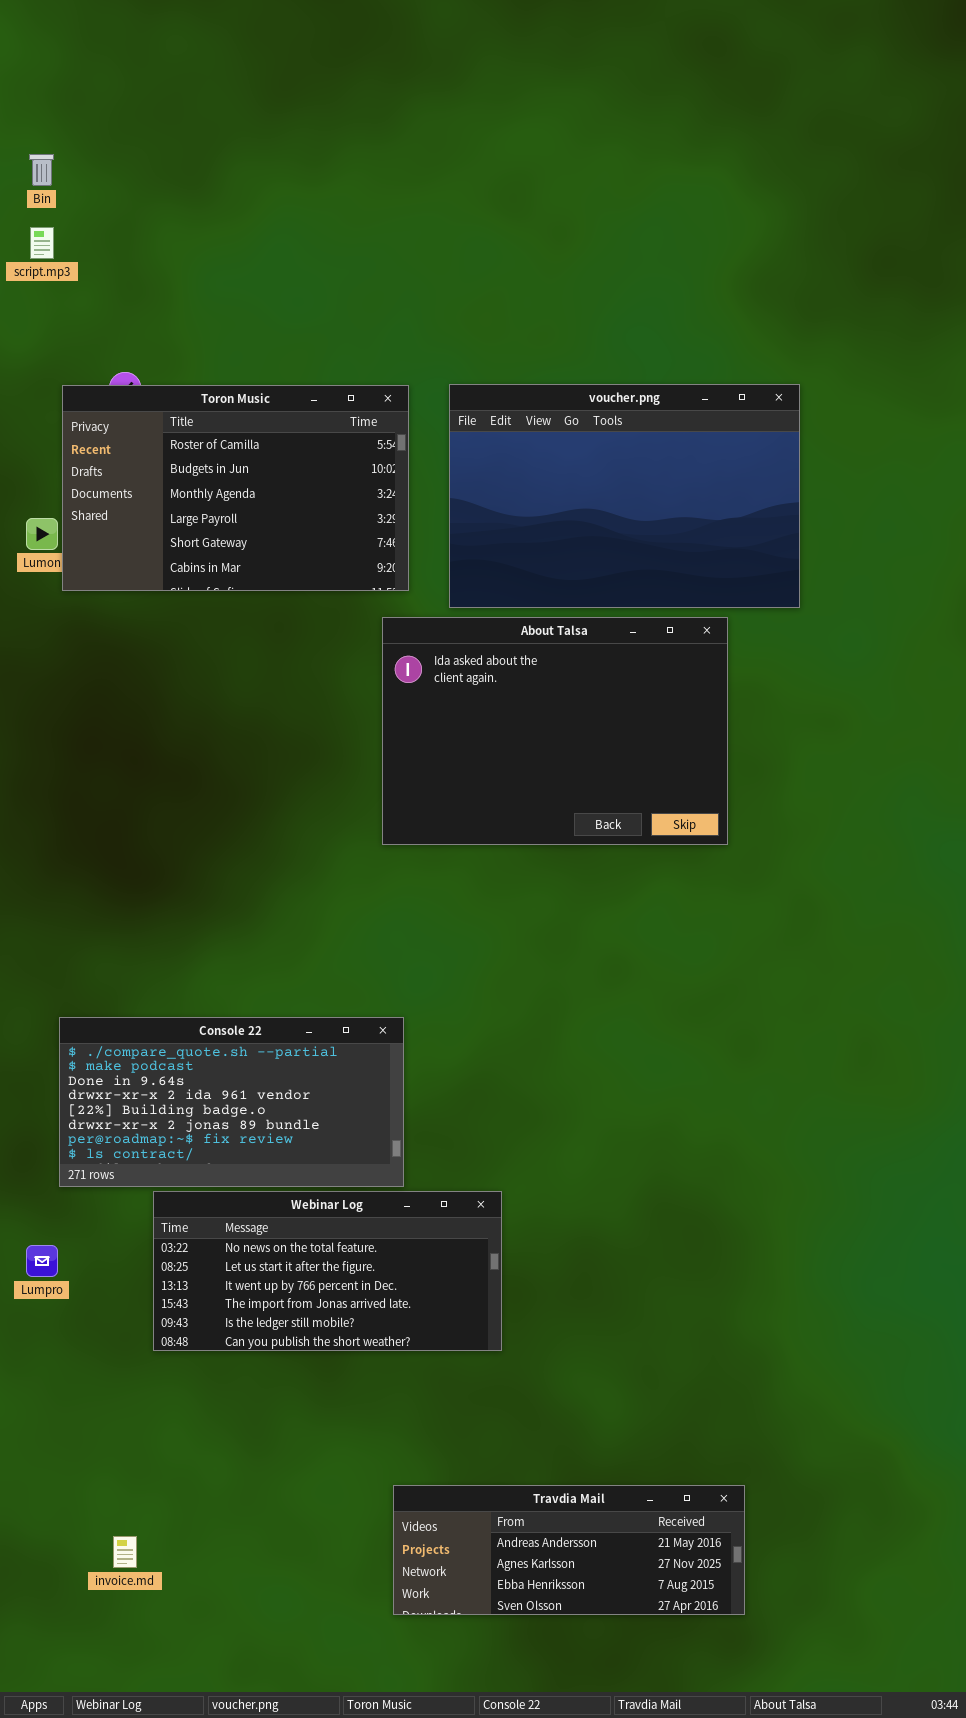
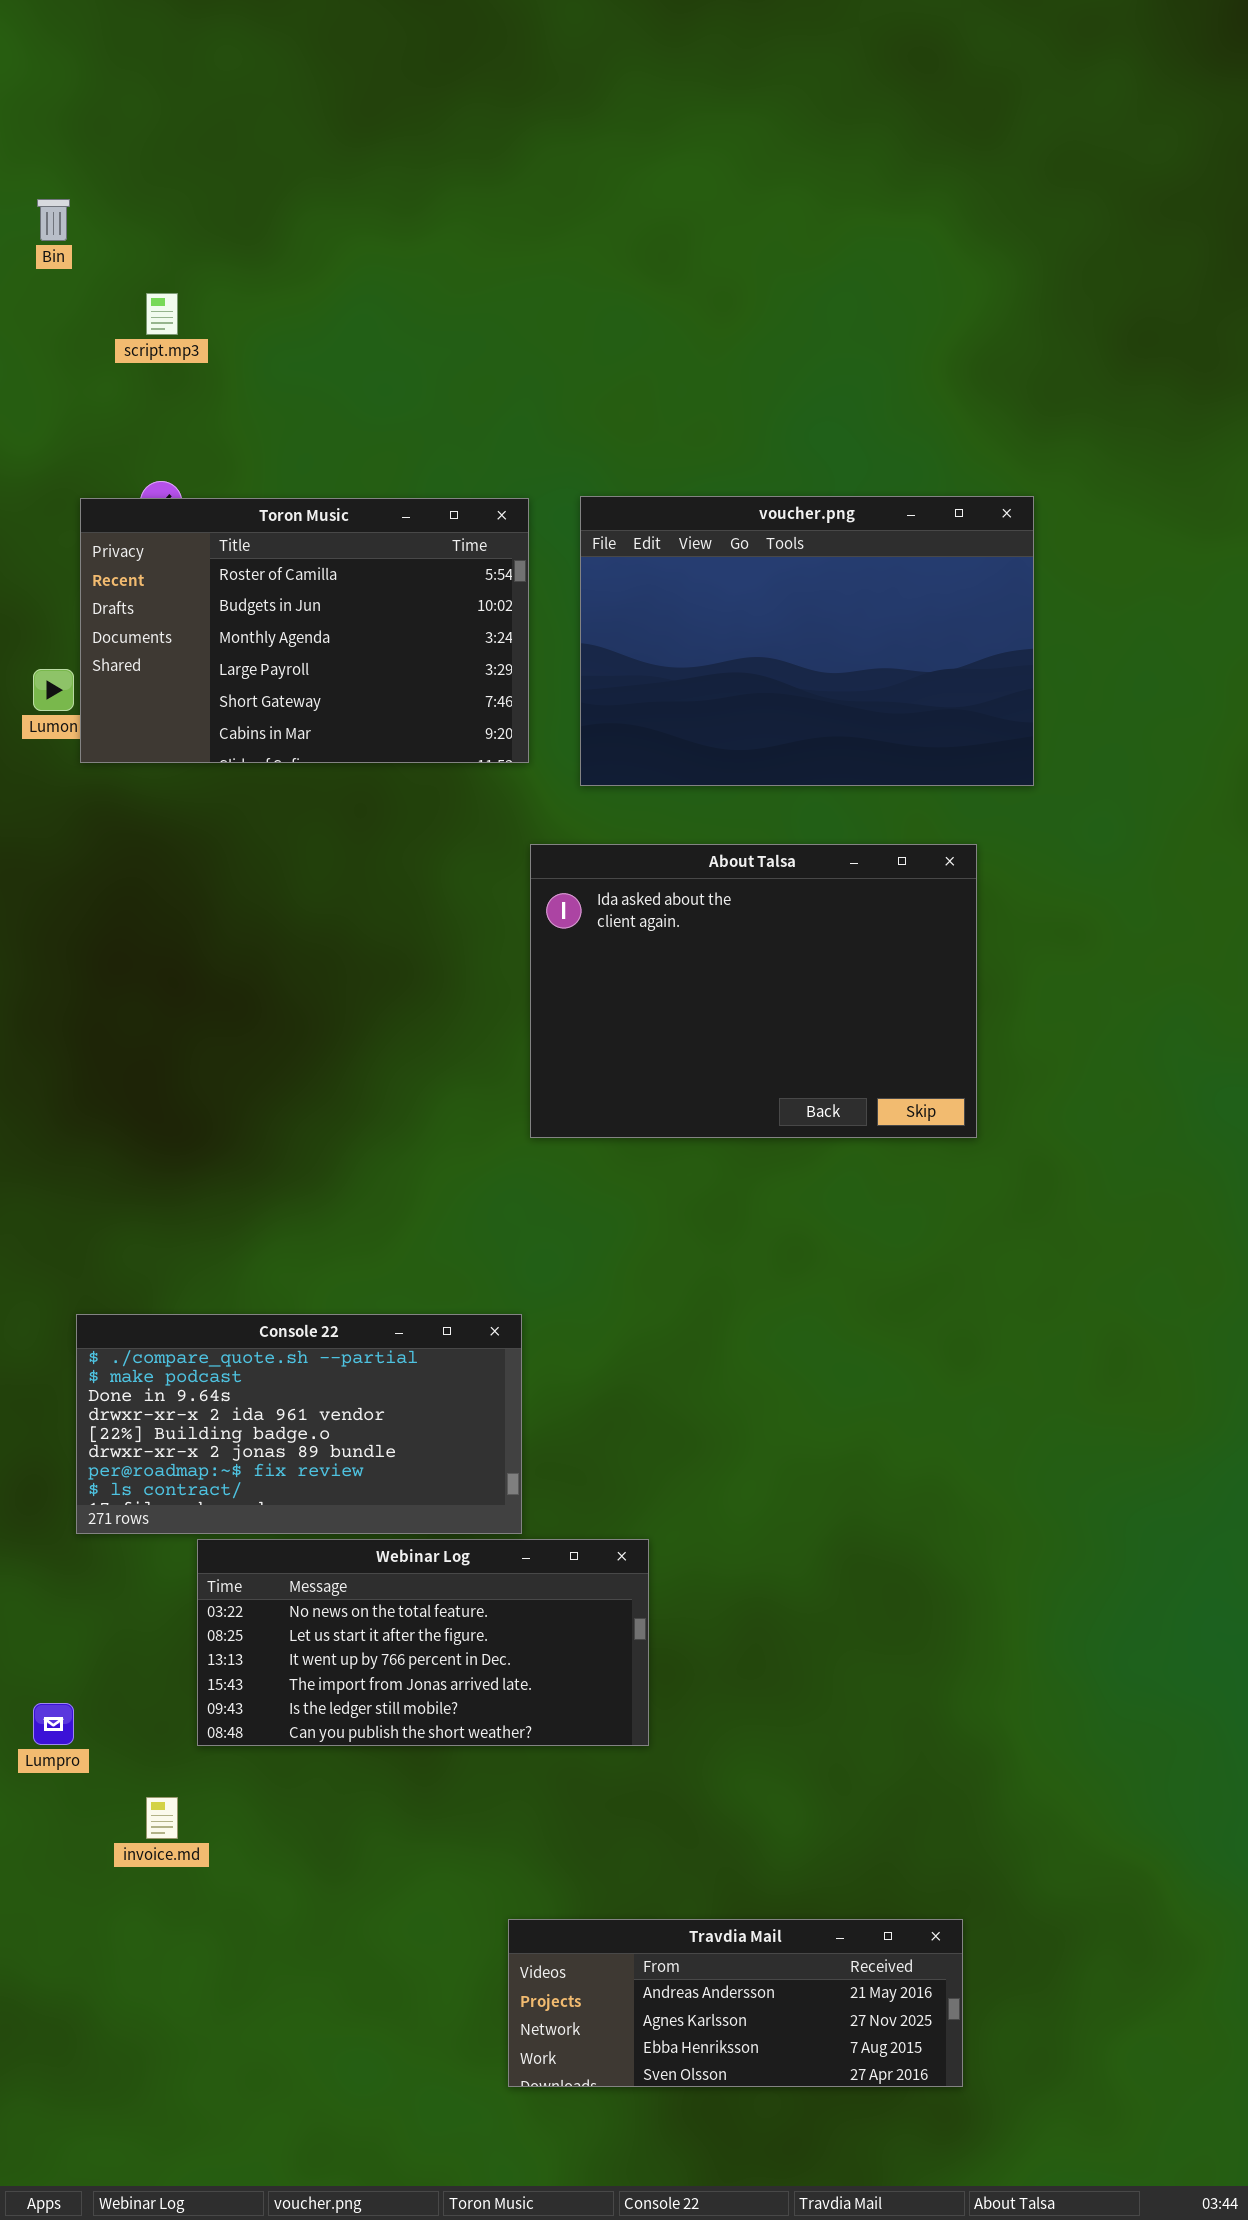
script.mp3: [30,227,54,259] -> [146,293,178,335], moved
About Talsa: [382,617,728,845] -> [530,844,977,1138], moved
Lumpro: [26,1245,58,1277] -> [33,1703,74,1745], moved
invoice.md: [113,1536,137,1568] -> [146,1797,178,1839], moved

